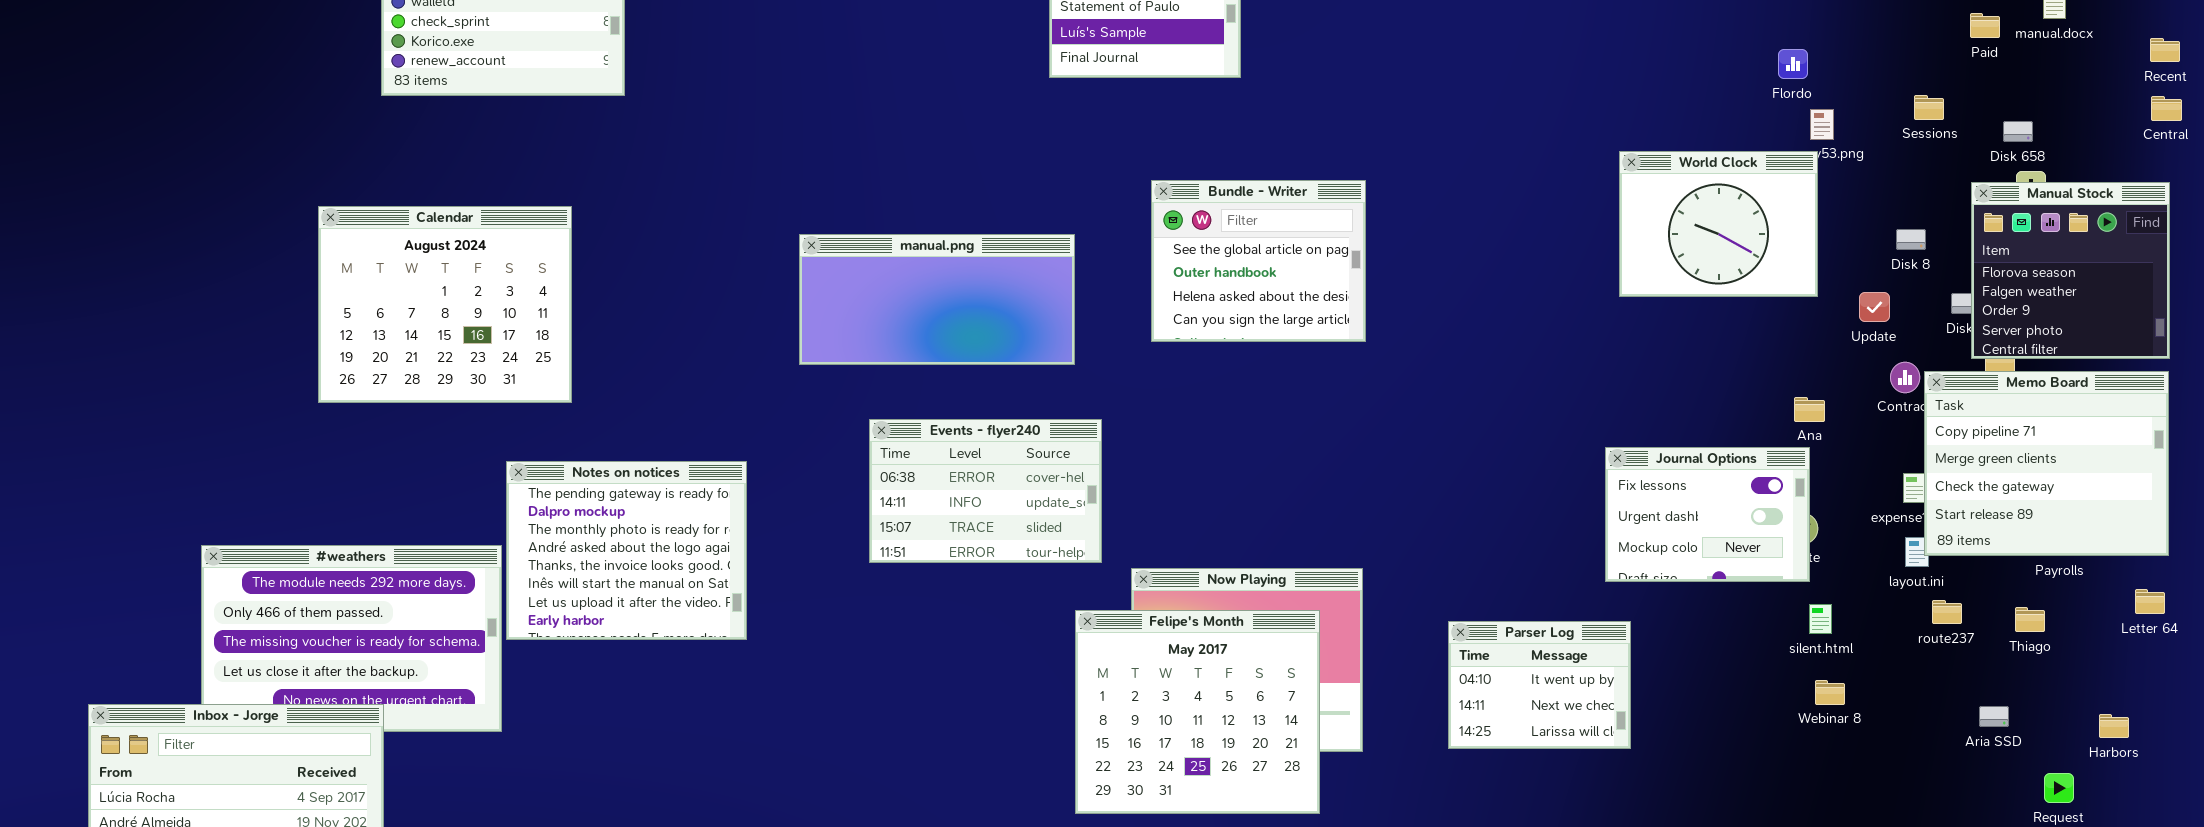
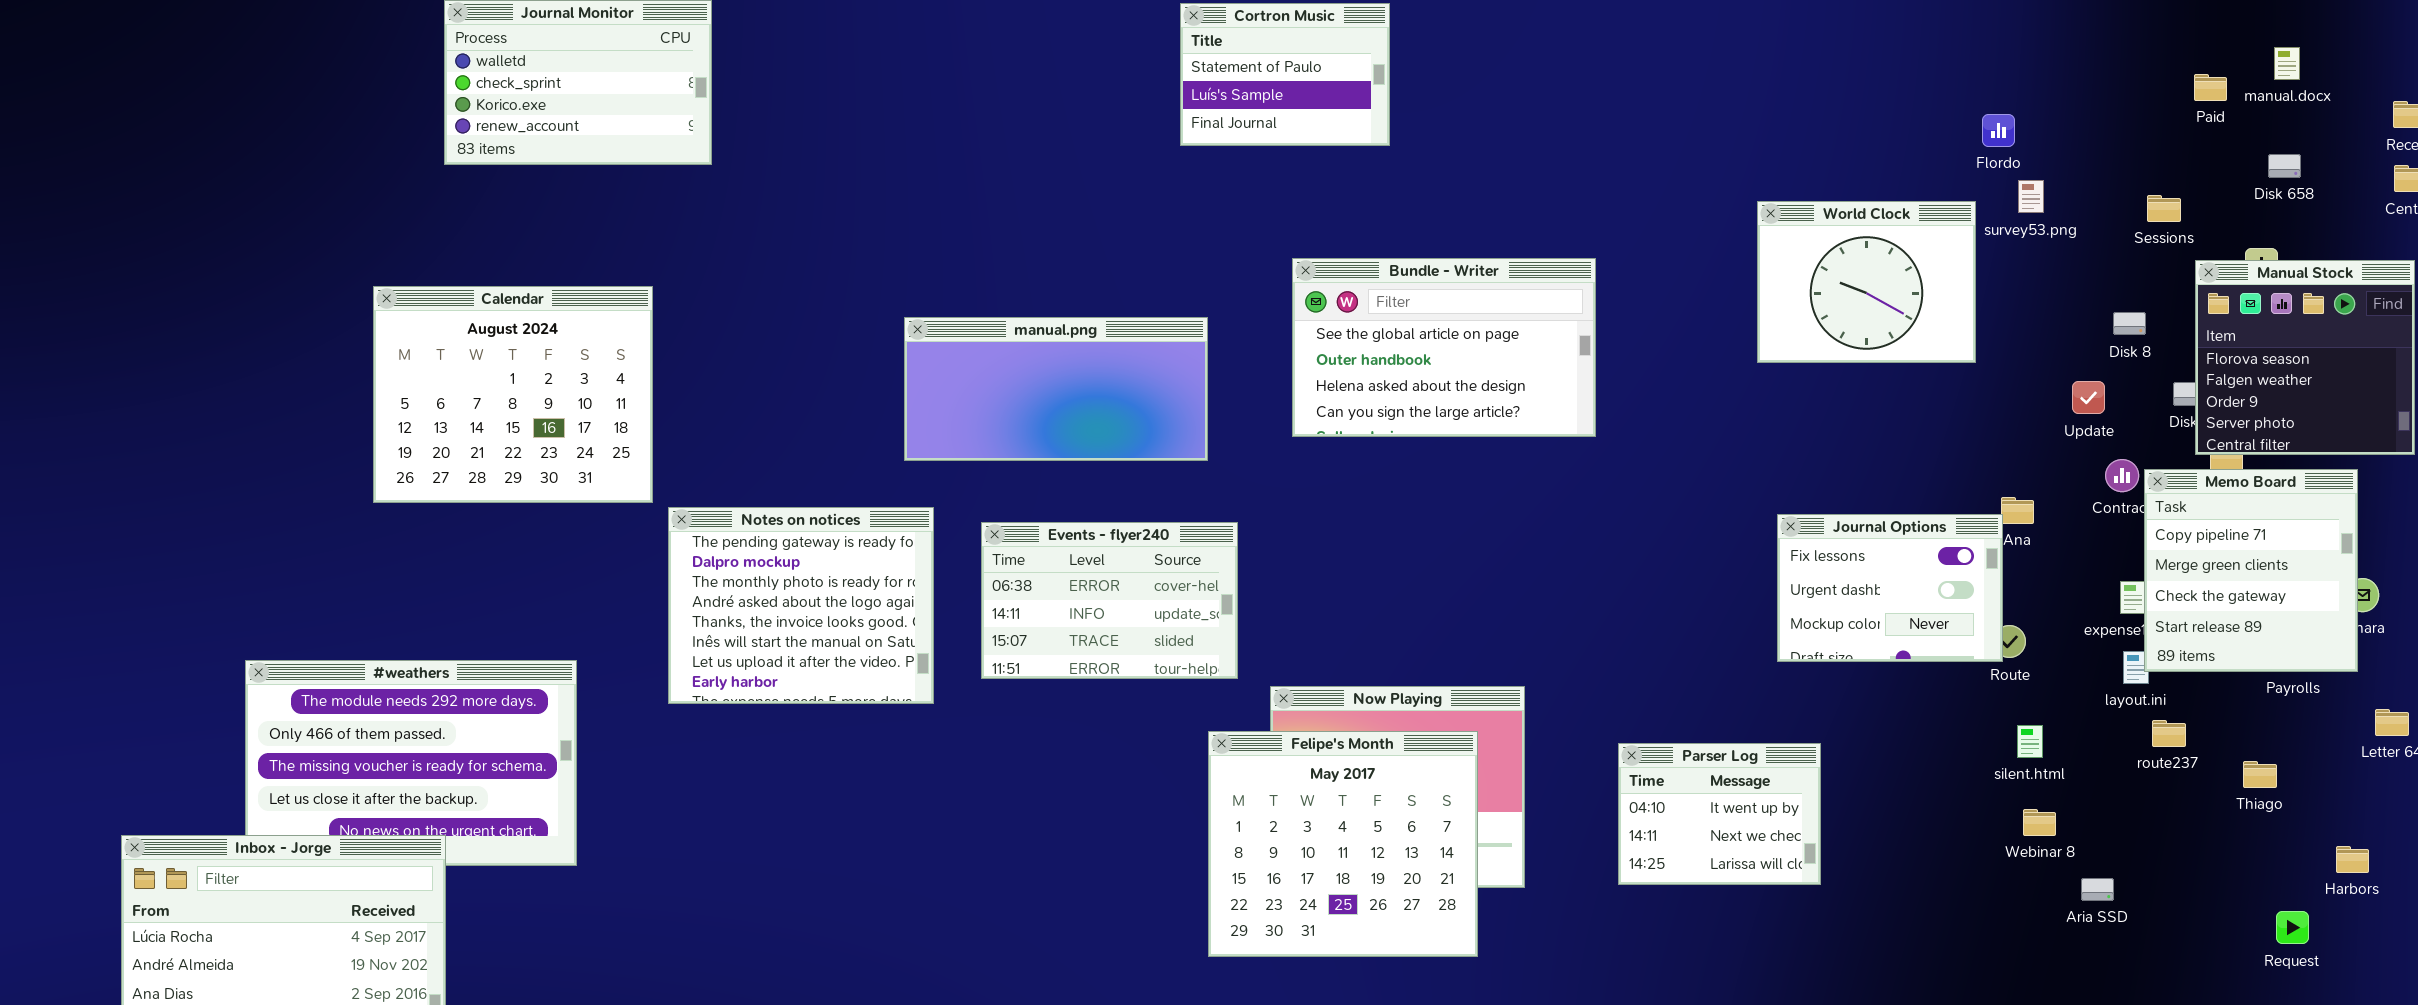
Sessions: [1914,95,1944,120] -> [2147,195,2181,222], moved
Disk 658: [2003,121,2033,142] -> [2268,154,2301,178], moved
World Clock: [1619,151,1818,297] -> [1757,201,1976,363], moved
Bundle - Writer: [1151,180,1366,342] -> [1292,258,1596,437], resized
Memo Board: [1924,371,2169,556] -> [2144,469,2358,672], resized
Journal Options: [1605,447,1810,582] -> [1777,514,2003,662], moved
Notes on notices: [506,461,747,640] -> [668,507,934,704], moved
Thiago: [2015,607,2045,632] -> [2243,761,2277,788], moved
Aria SSD: [1979,706,2009,727] -> [2081,878,2114,901], moved

